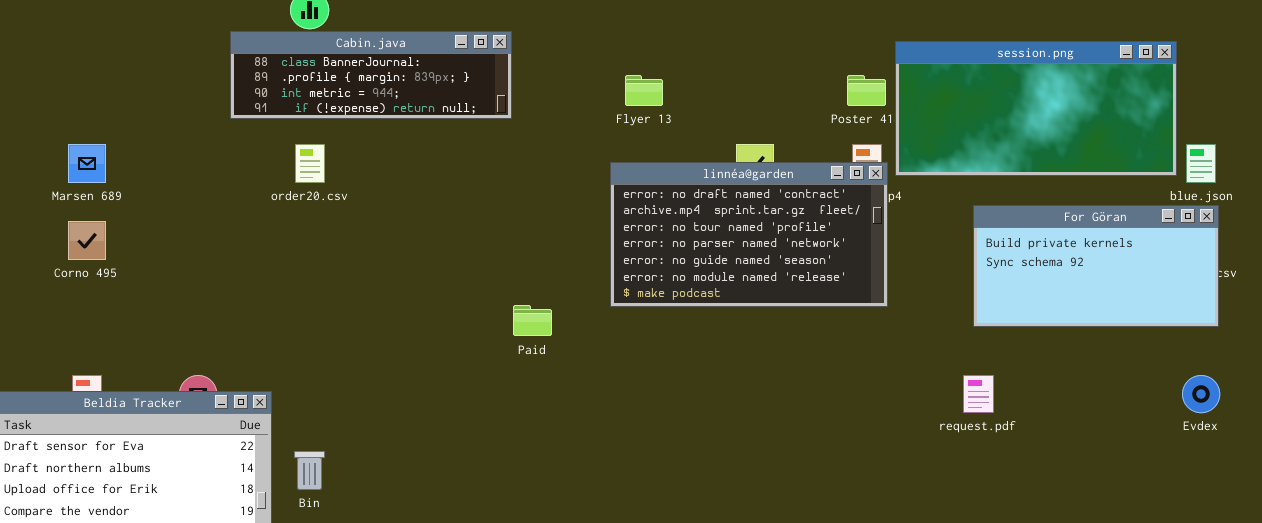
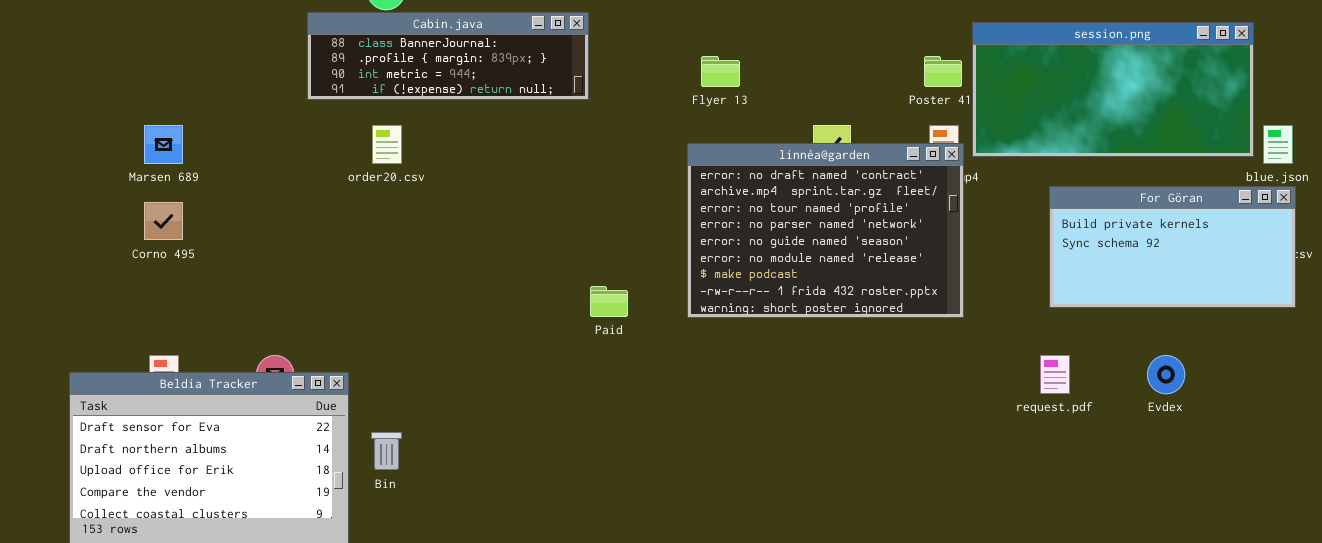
linnéa@garden: [610,162,888,307] -> [687,143,964,318], resized
Evdex: [1182,375,1220,413] -> [1147,355,1185,394], moved

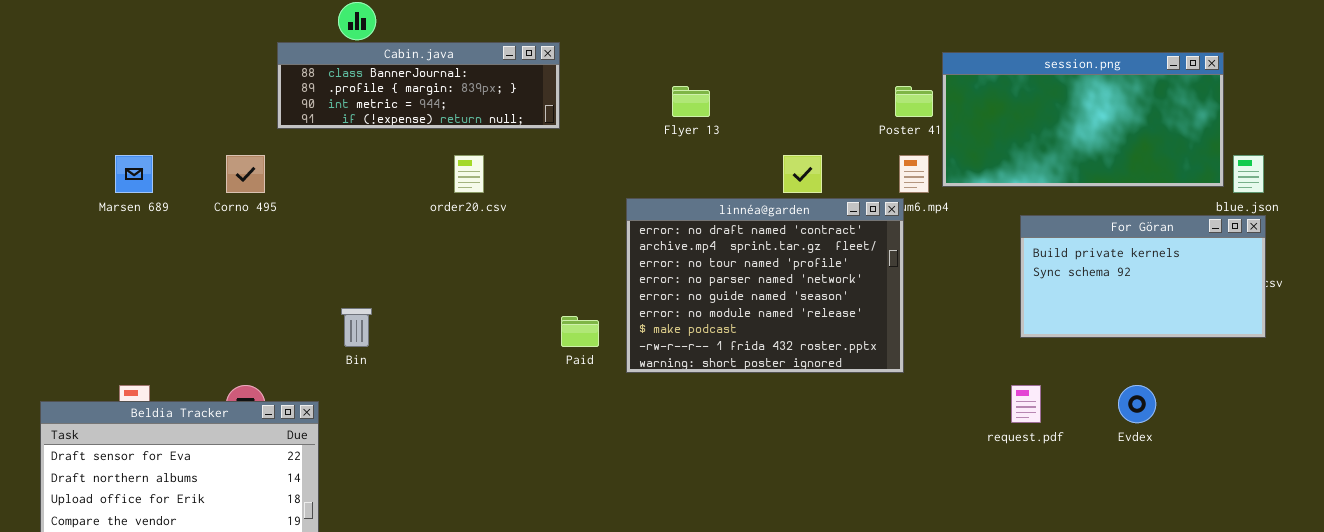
order20.csv: [372,125,402,164] -> [454,155,484,193], moved
linnéa@garden: [687,143,964,318] -> [626,198,904,373], moved
Corno 495: [144,202,183,240] -> [226,155,265,193], moved
Bin: [371,432,402,470] -> [341,308,372,347], moved

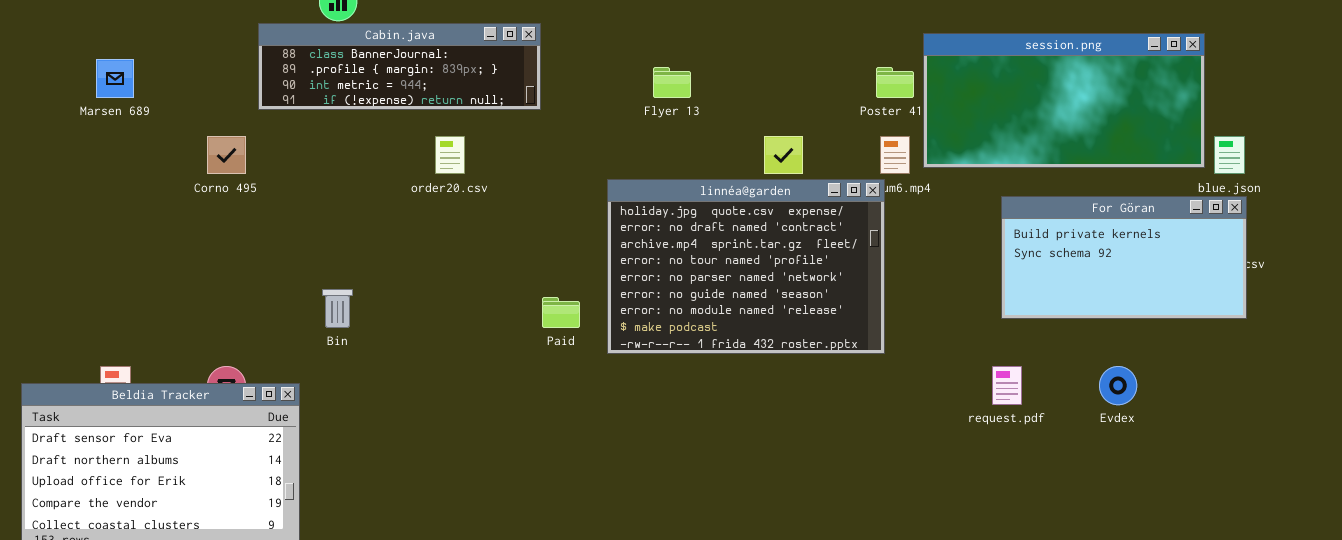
Marsen 689: [115,155,153,193] -> [96,59,134,98], moved
linnéa@garden: [626,198,904,373] -> [607,179,885,354], scrolled up 1 row

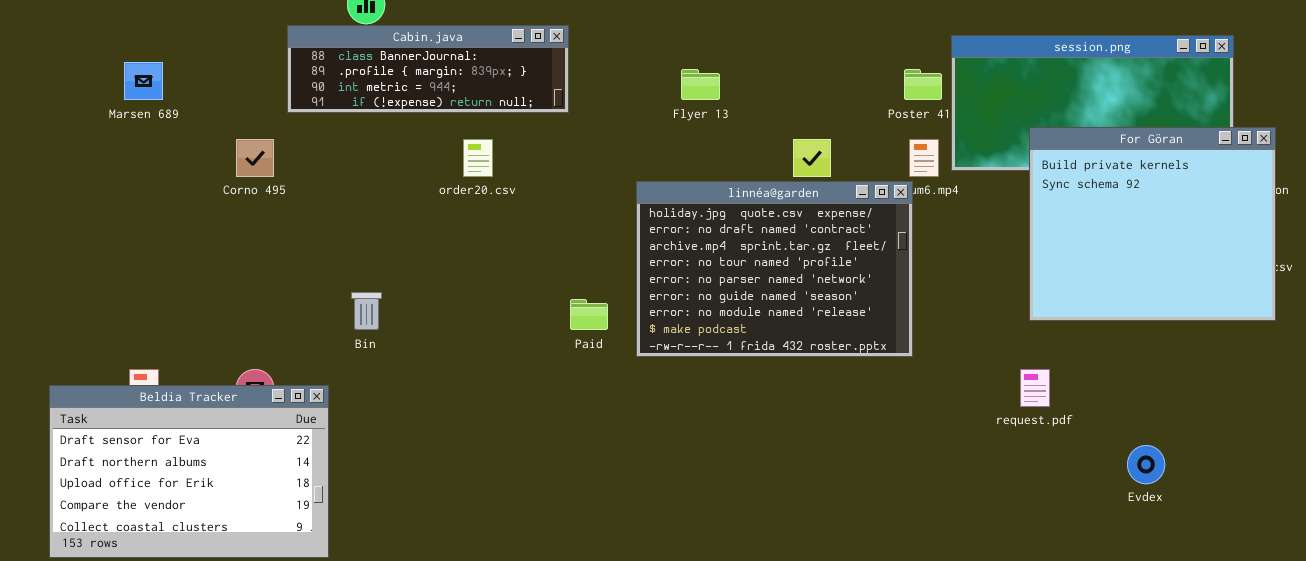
For Göran: [1001,196,1247,319] -> [1029,127,1276,321], resized
Evdex: [1099,366,1137,405] -> [1127,445,1165,484], moved

